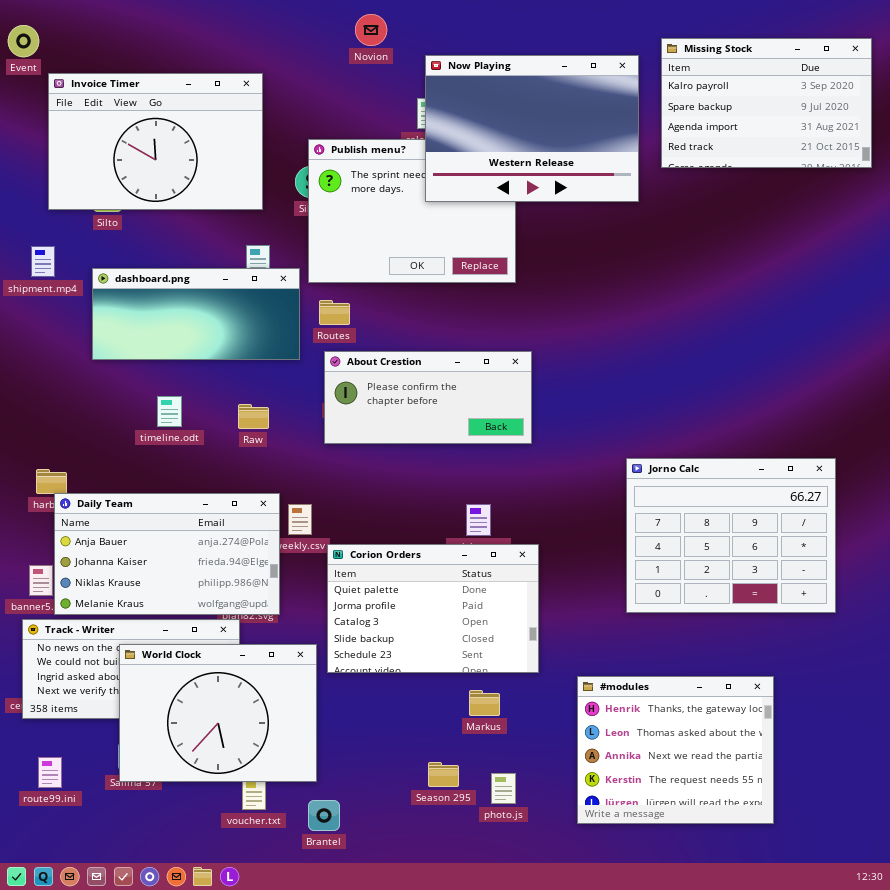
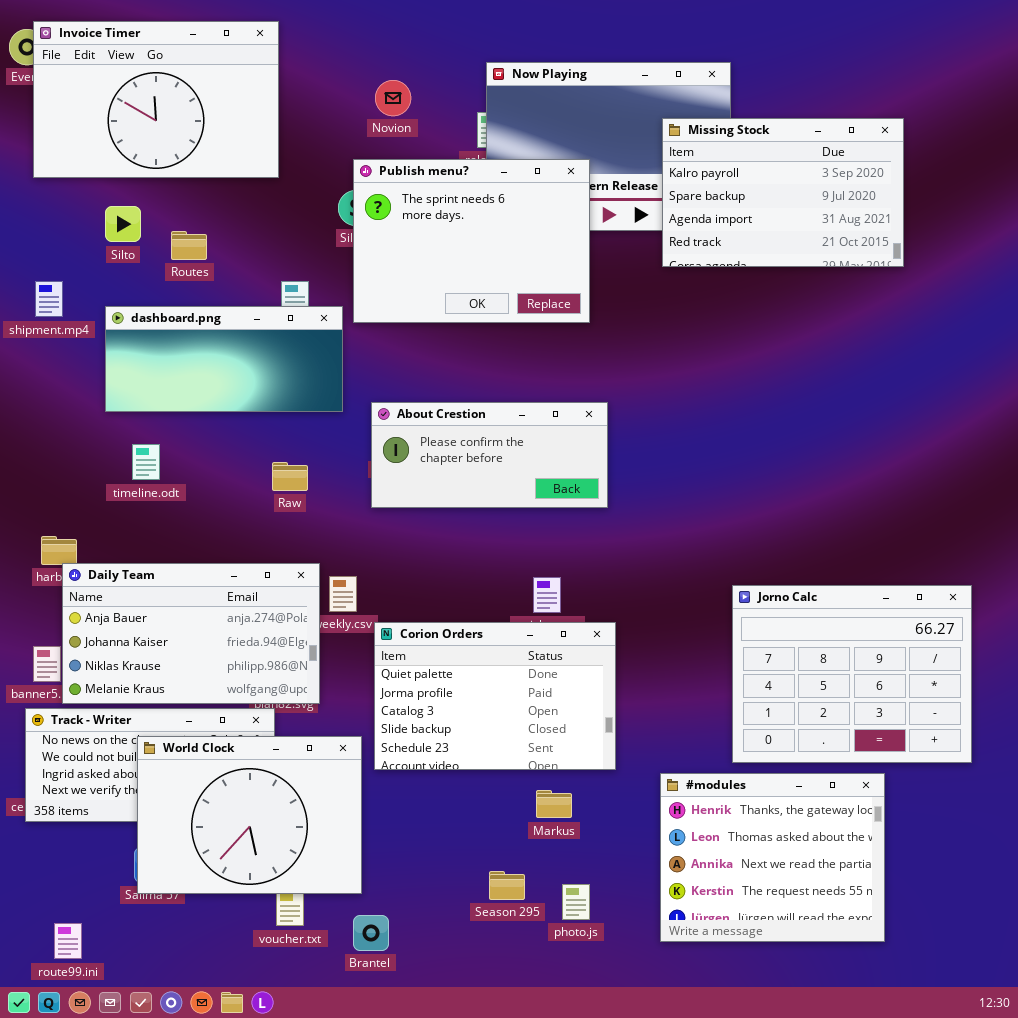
Novion: [355,14,387,46] -> [375,80,411,116], moved
Missing Stock: [661,38,872,168] -> [662,118,904,267], moved
Invoice Timer: [48,73,263,210] -> [33,21,279,178], moved
Publish menu?: [308,139,516,283] -> [353,159,590,323], raised
Routes: [319,300,350,325] -> [171,231,207,260], moved
timeline.odt: [157,396,182,427] -> [132,444,160,480], moved
Jorno Calc: [626,458,836,613] -> [732,585,972,763], moved
route99.ini: [38,757,62,788] -> [54,923,82,959], moved

